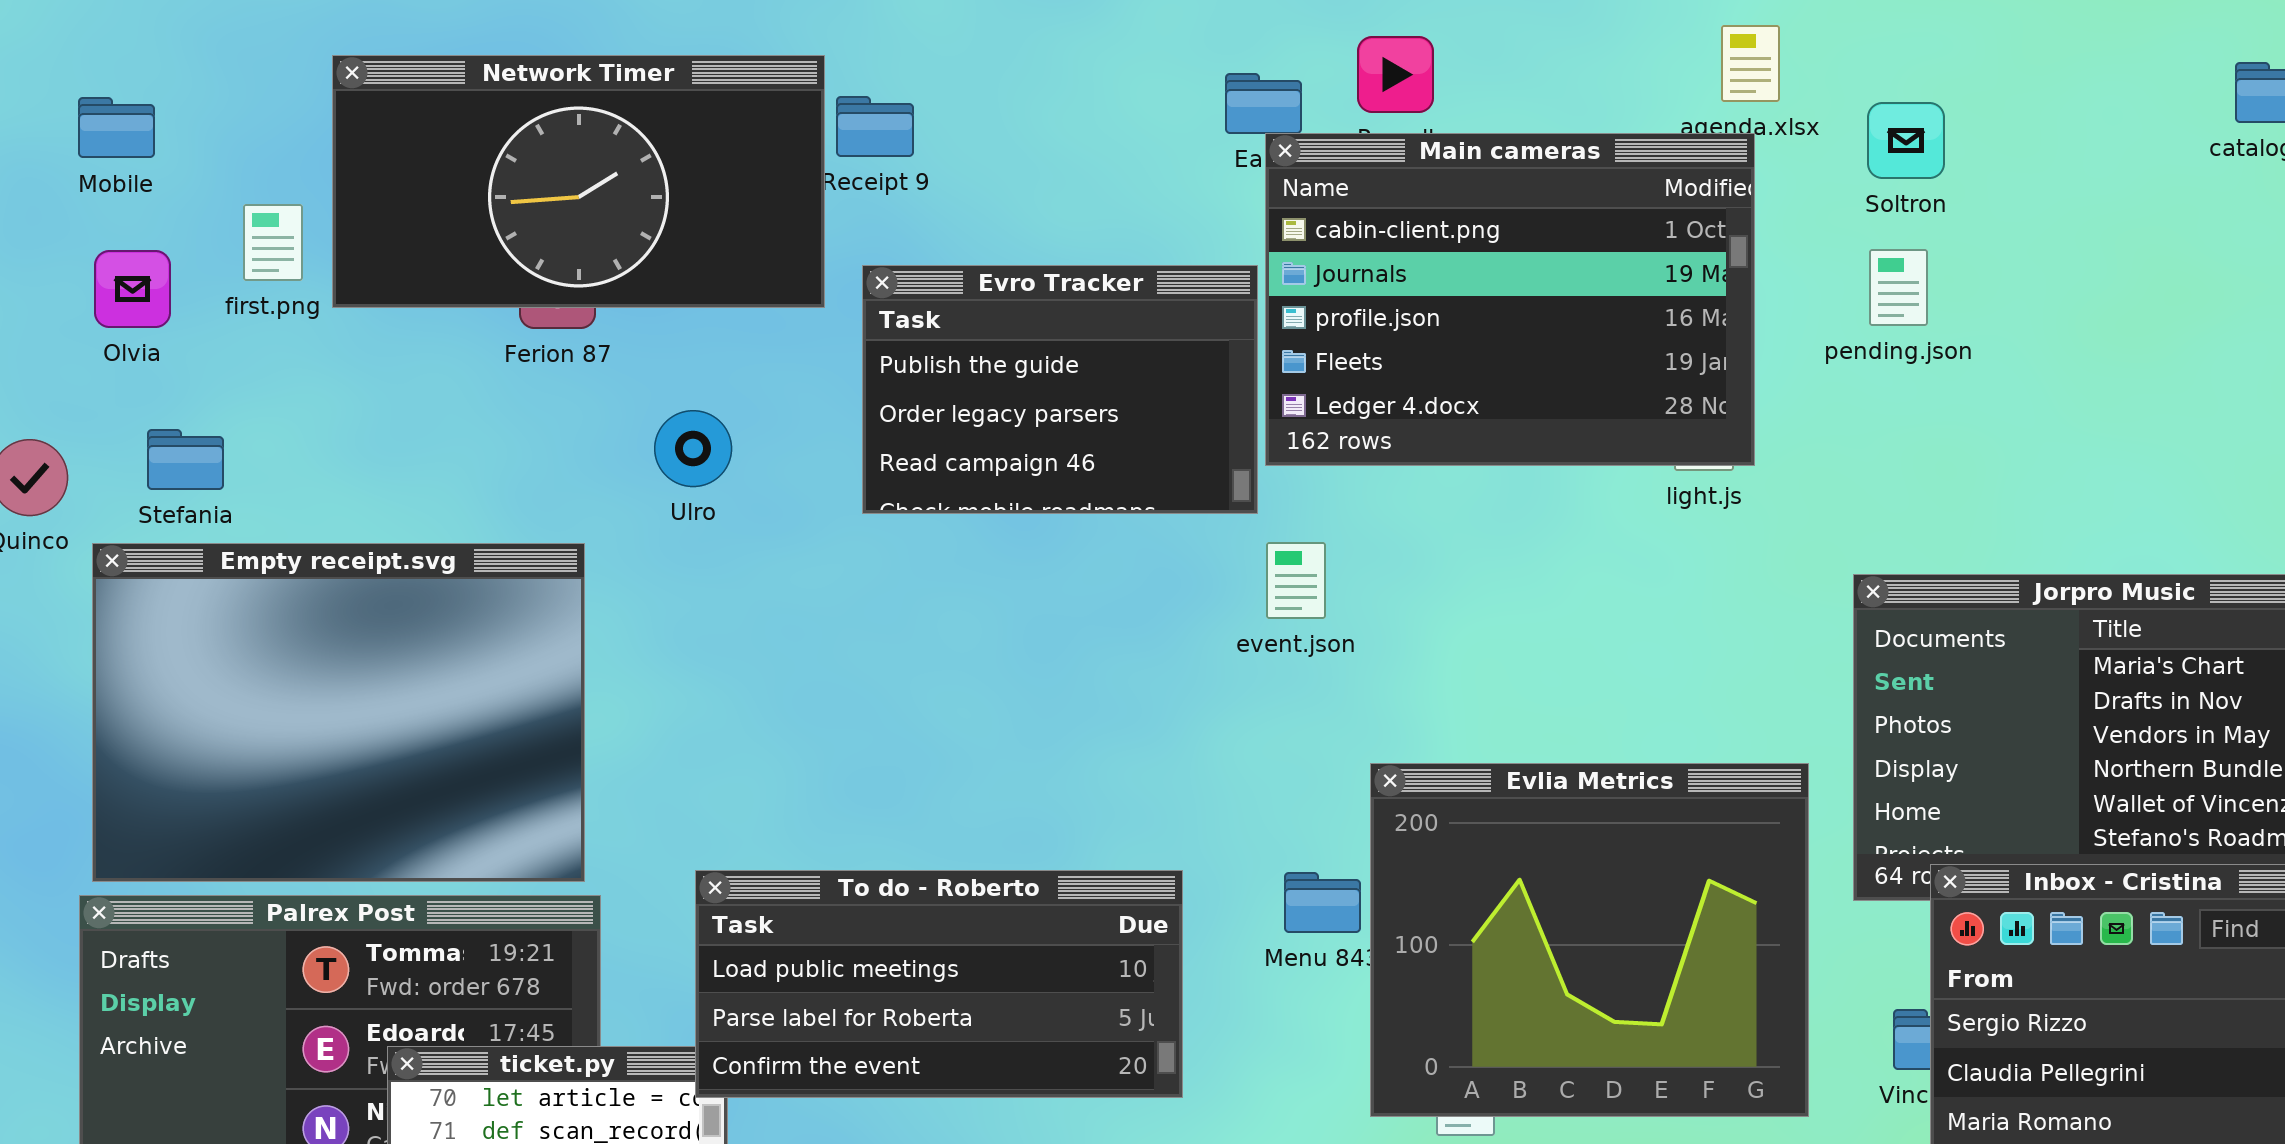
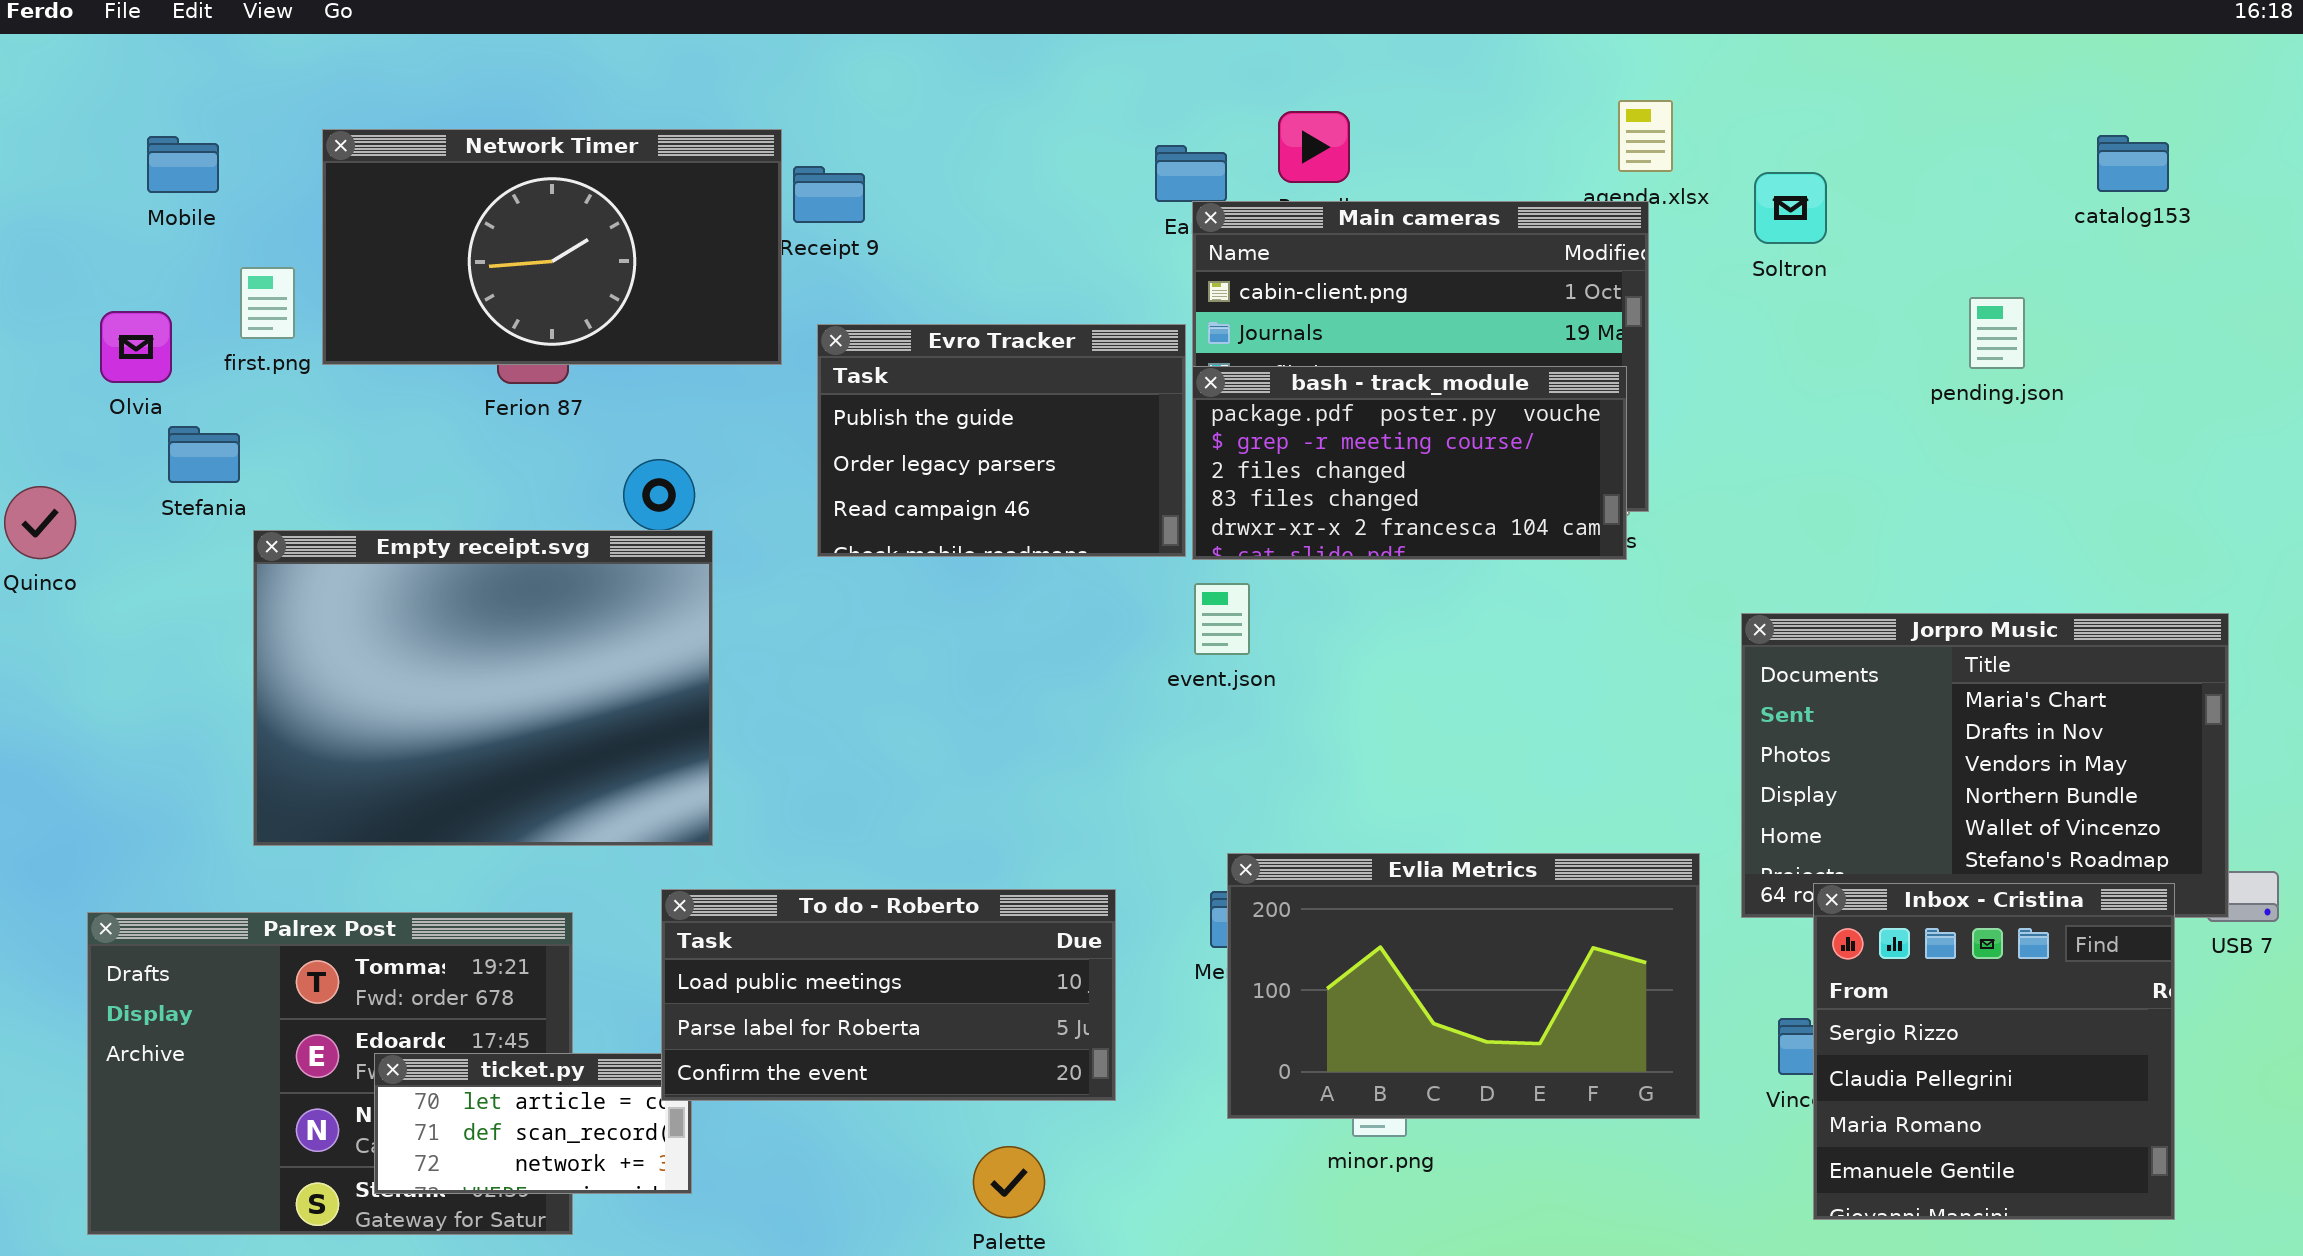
Mobile: [78,97,155,158] -> [147,136,219,193], moved
pending.json: [1869,249,1928,326] -> [1969,297,2025,369], moved
bash - track_module: none -> [1192,366,1627,560], opened
Stefania: [147,429,224,490] -> [168,426,240,483], moved
Empty receipt.svg: [92,543,585,882] -> [253,530,713,846], moved
Evlia Metrics: [1370,763,1809,1117] -> [1227,853,1700,1119], resized

